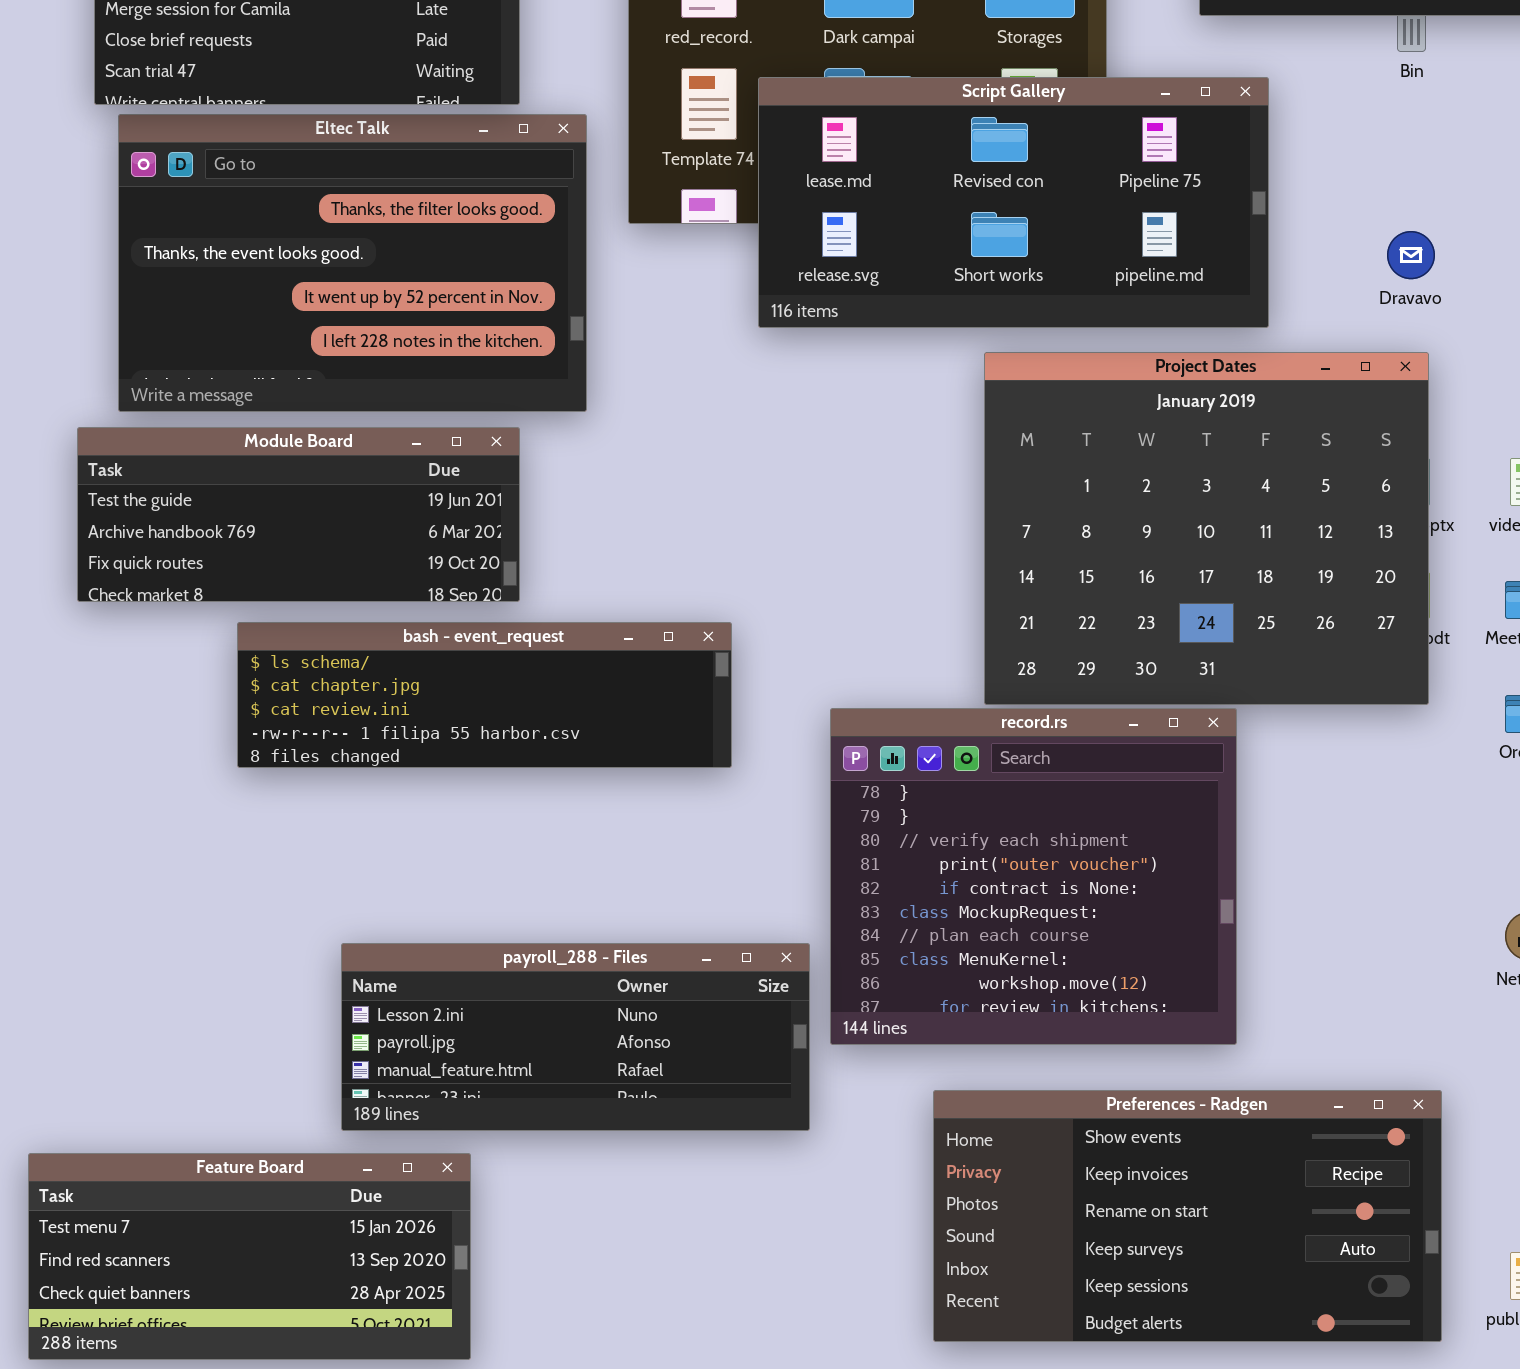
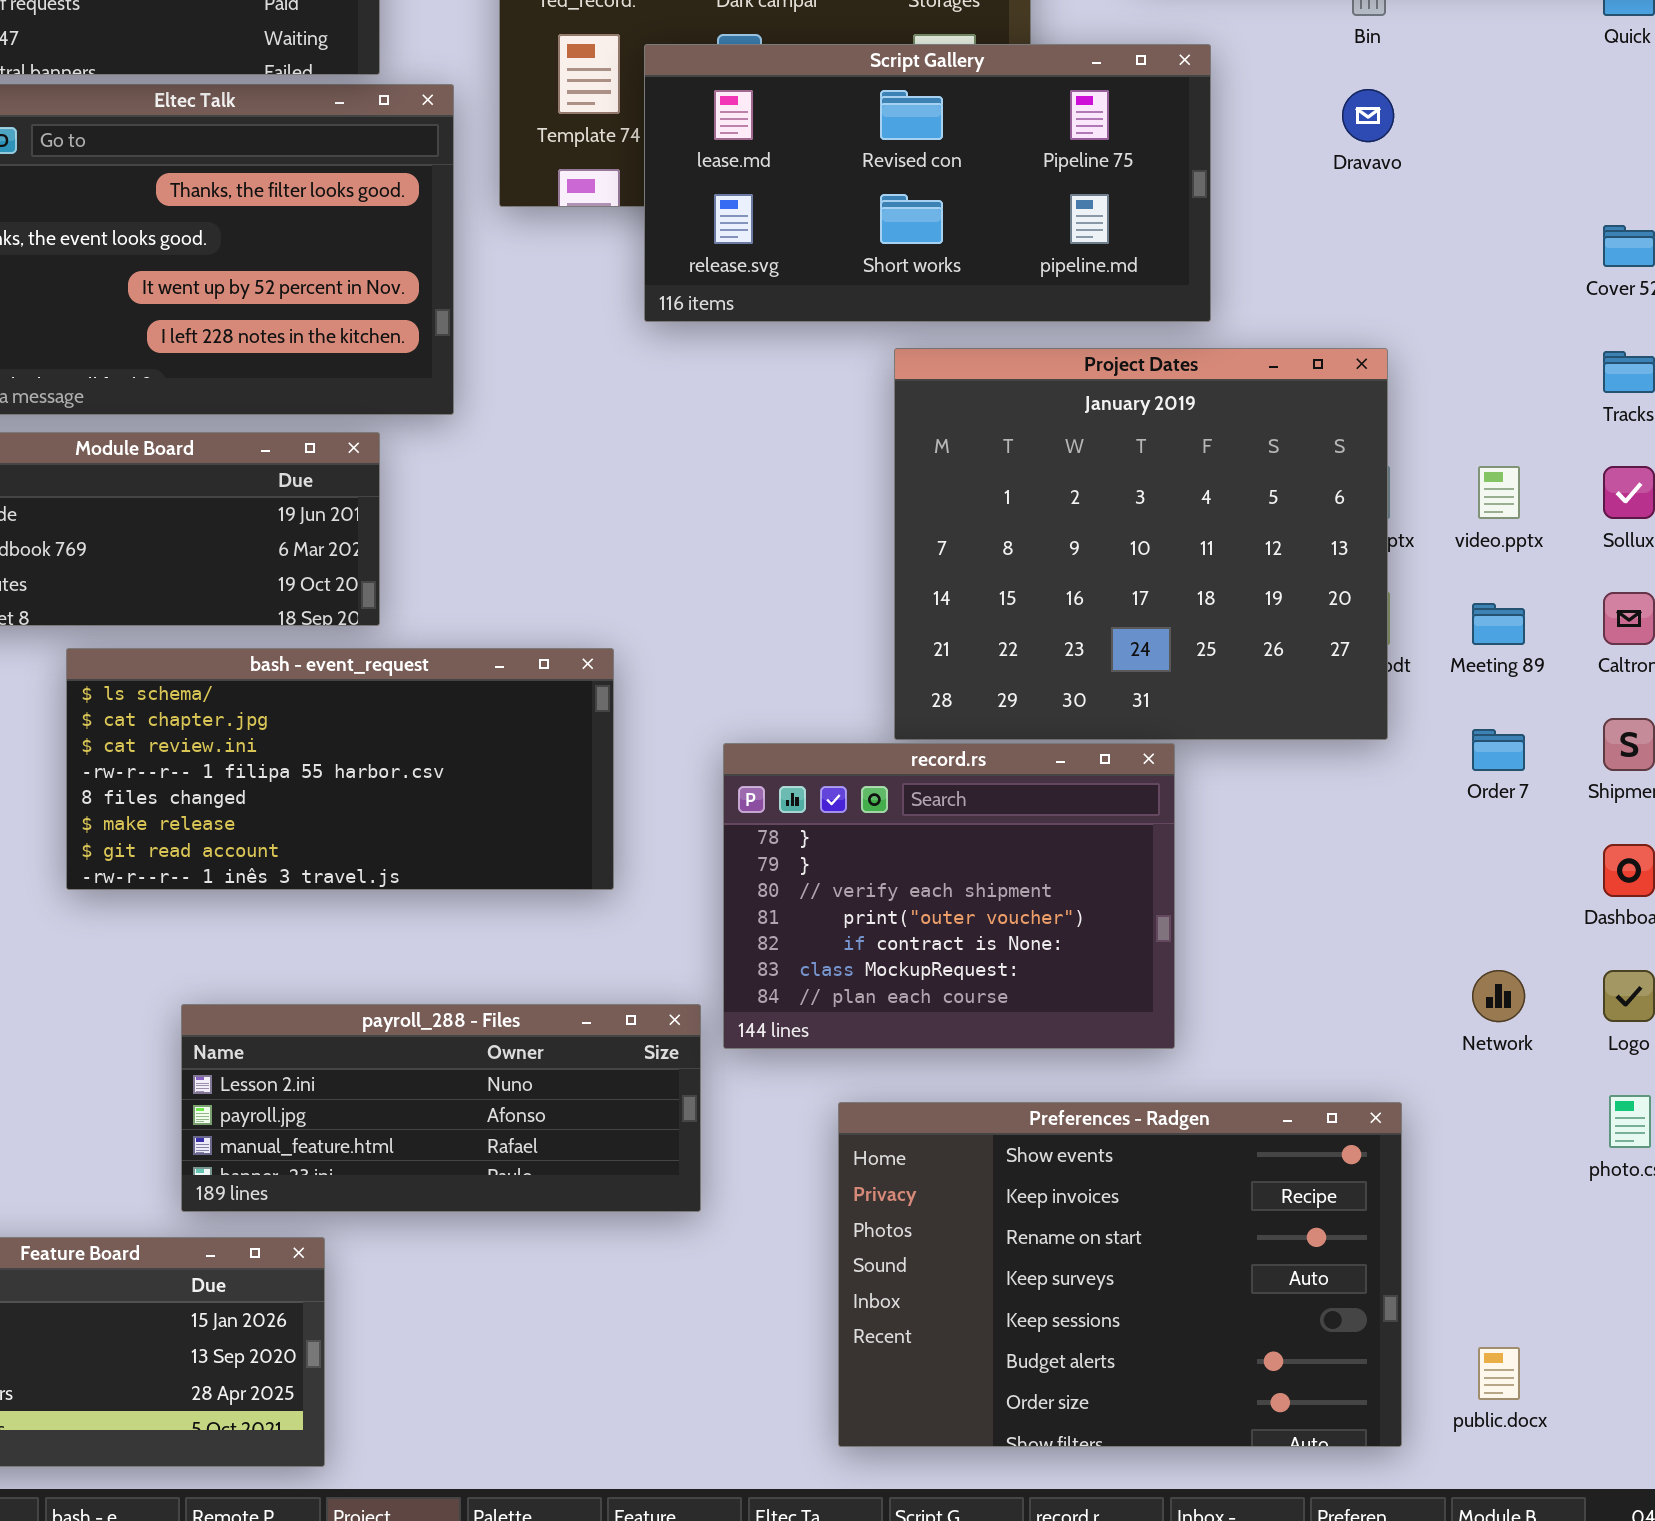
Dravavo: [1387,231,1435,279] -> [1342,89,1394,142], moved
bash - event_request: [237,622,732,768] -> [66,648,614,890], resized
record.rs: [830,708,1237,1045] -> [723,743,1175,1049], resized
Preferences - Radgen: [933,1090,1442,1342] -> [838,1102,1402,1447], resized

